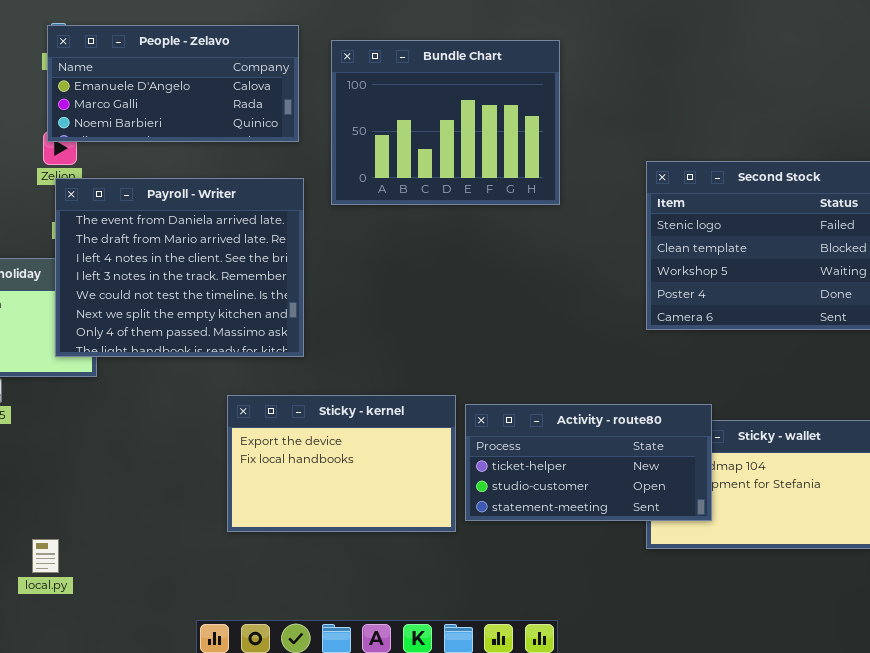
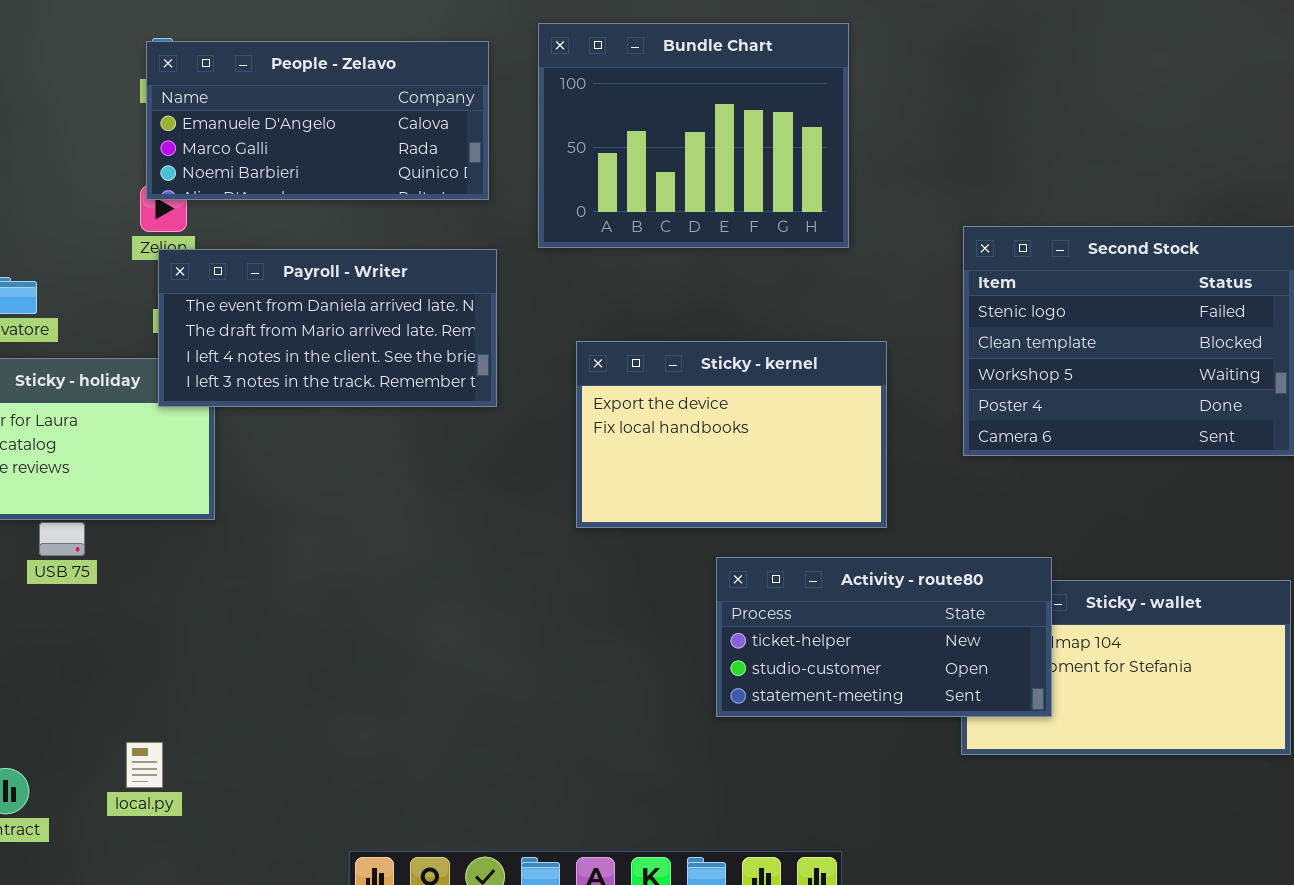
Bundle Chart: [331,40,560,205] -> [538,23,849,248], moved
Payroll - Writer: [55,178,304,357] -> [158,249,497,407], resized
Sticky - kernel: [227,395,456,532] -> [576,341,887,528], moved

